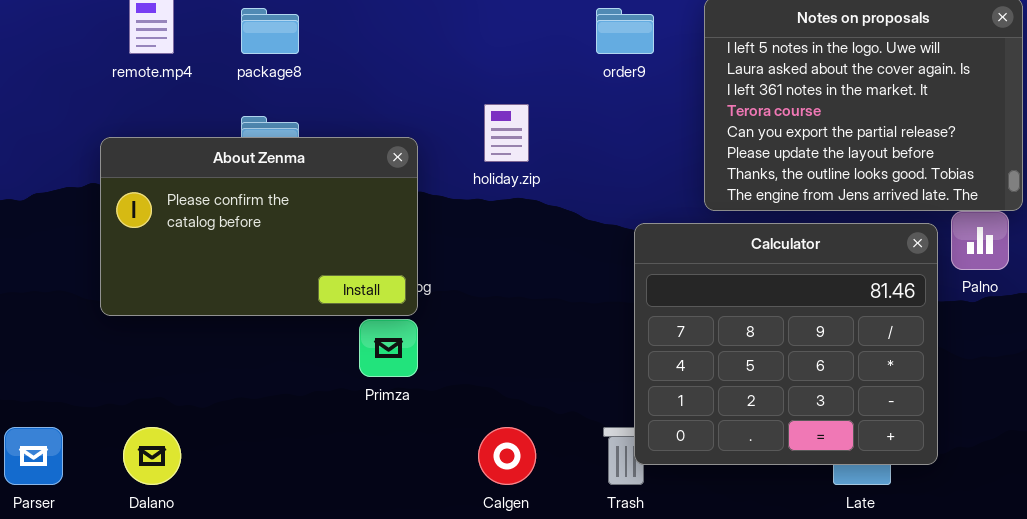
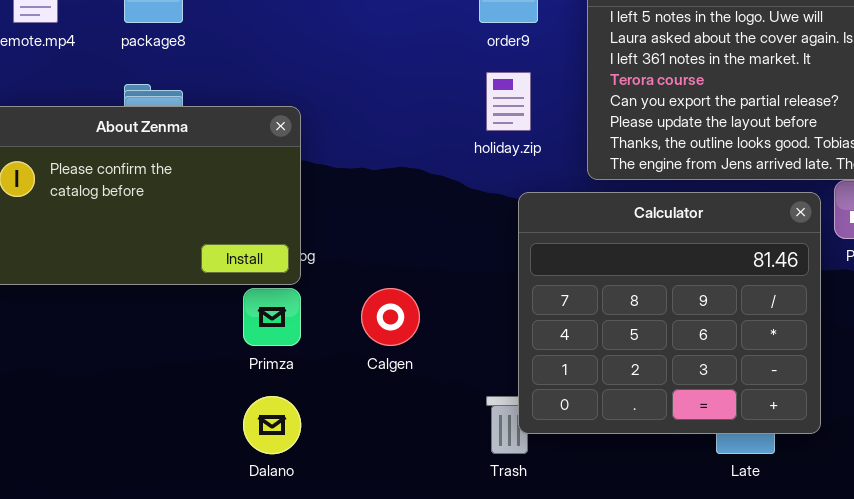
holiday.zip: [484,104,529,162] -> [486,72,531,131], moved
Dalano: [123,427,181,485] -> [243,396,301,454], moved
Calgen: [478,427,536,485] -> [361,288,420,346], moved

